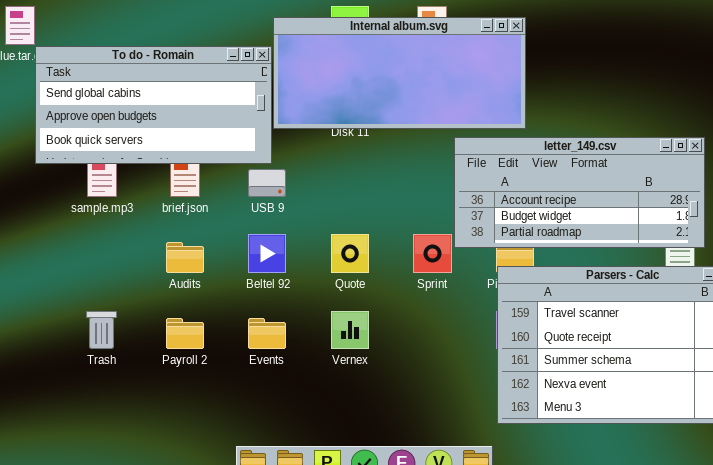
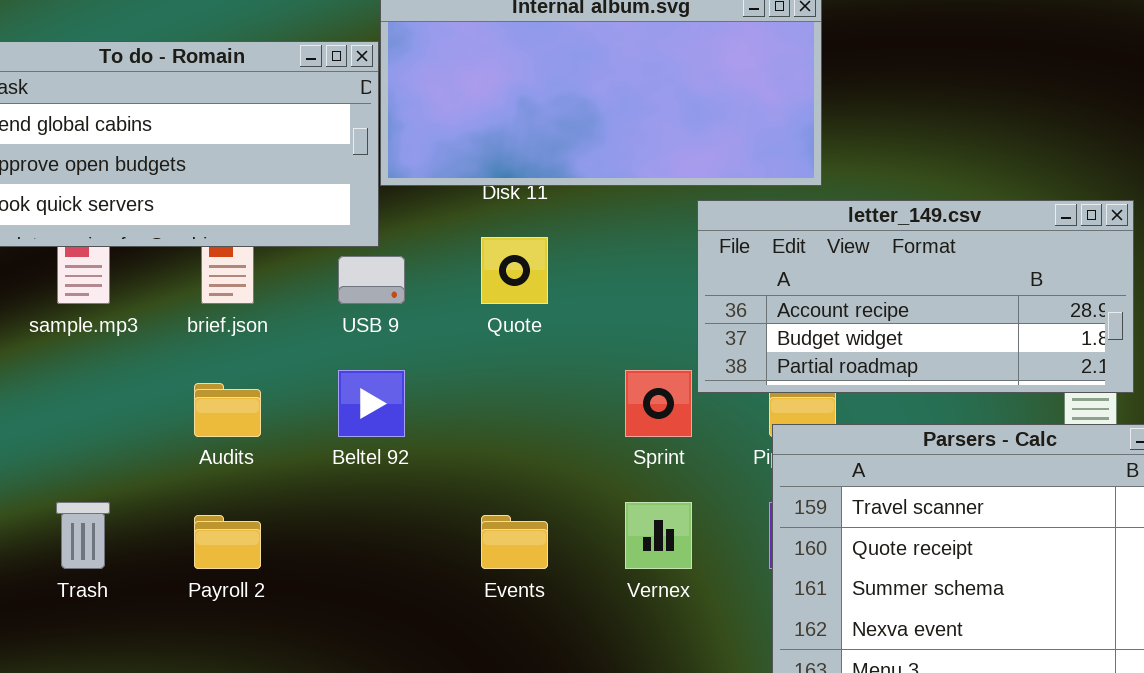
Quote: [331,234,369,273] -> [481,237,548,304], moved
Vernex: [331,311,369,349] -> [625,502,692,569], moved
Events: [248,318,286,349] -> [481,515,548,569], moved

